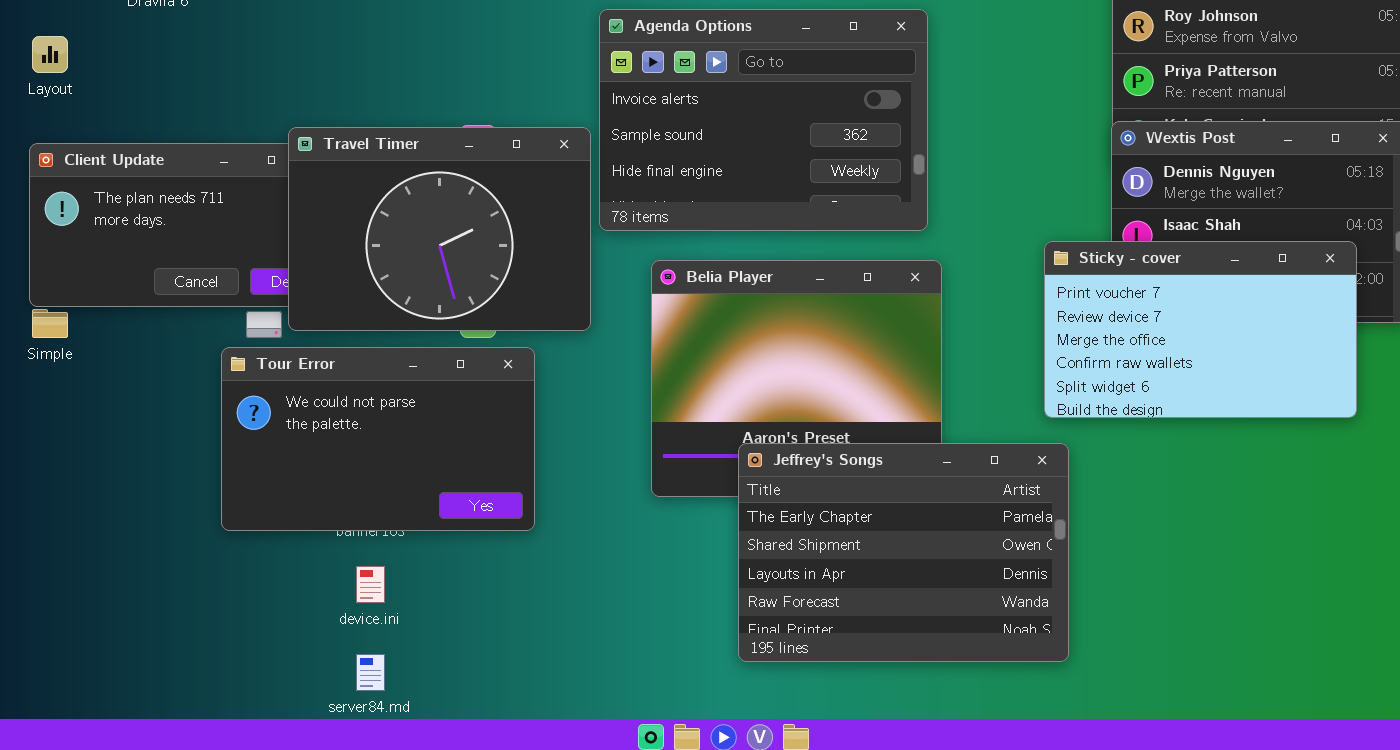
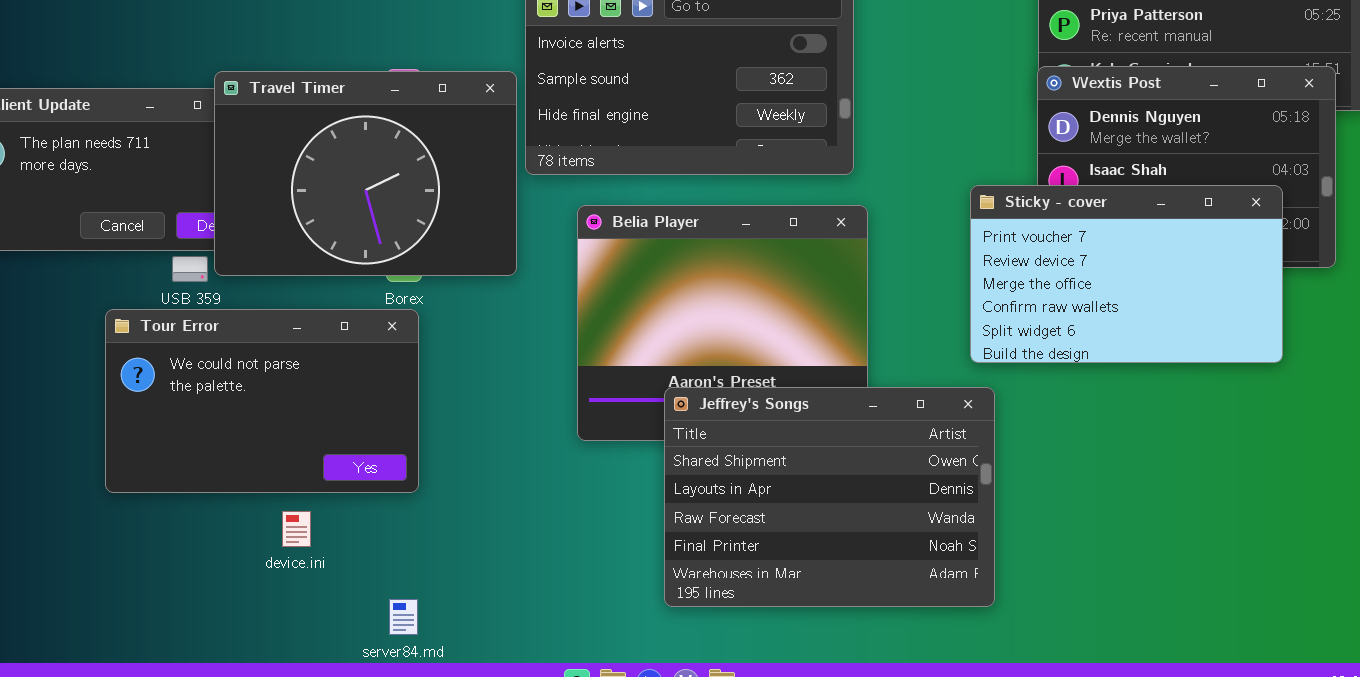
Tour Error: [221,347,535,531] -> [105,309,419,493], moved
Jeffrey's Songs: [738,443,1069,662] -> [664,387,995,607], scrolled down 1 row
server84.md: [356,654,385,691] -> [389,599,418,635], moved

